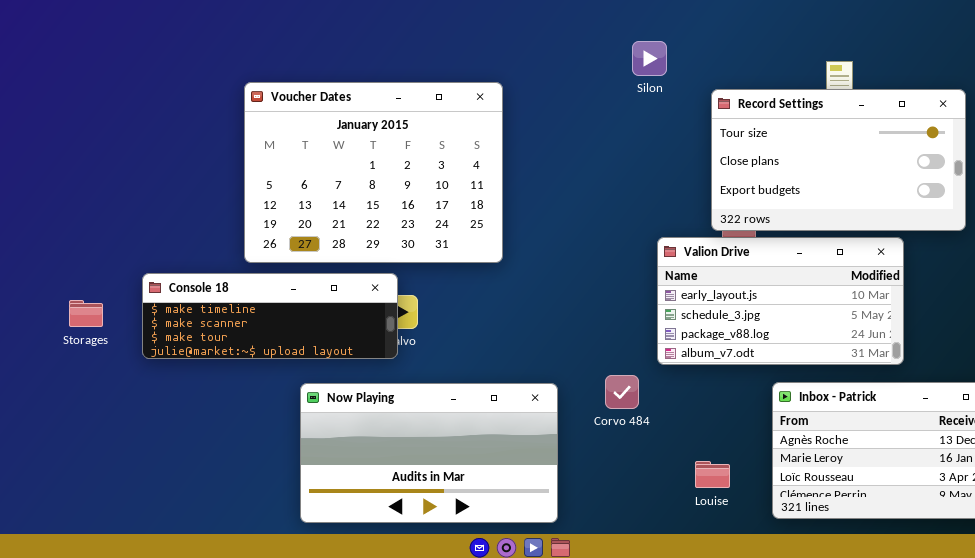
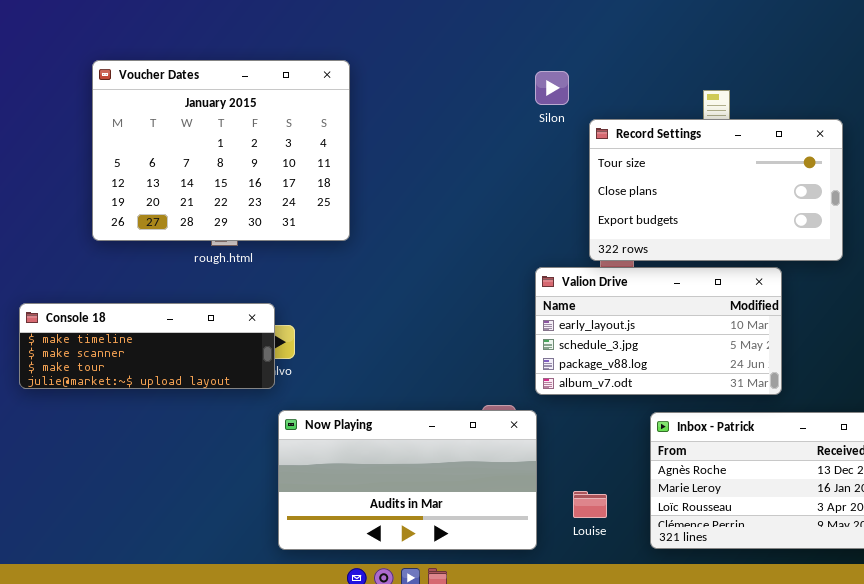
Silon: [632,41,667,76] -> [535,71,569,105], moved
Voucher Dates: [244,82,503,263] -> [92,60,350,241], moved
Now Playing: [300,383,558,523] -> [278,410,537,550], moved

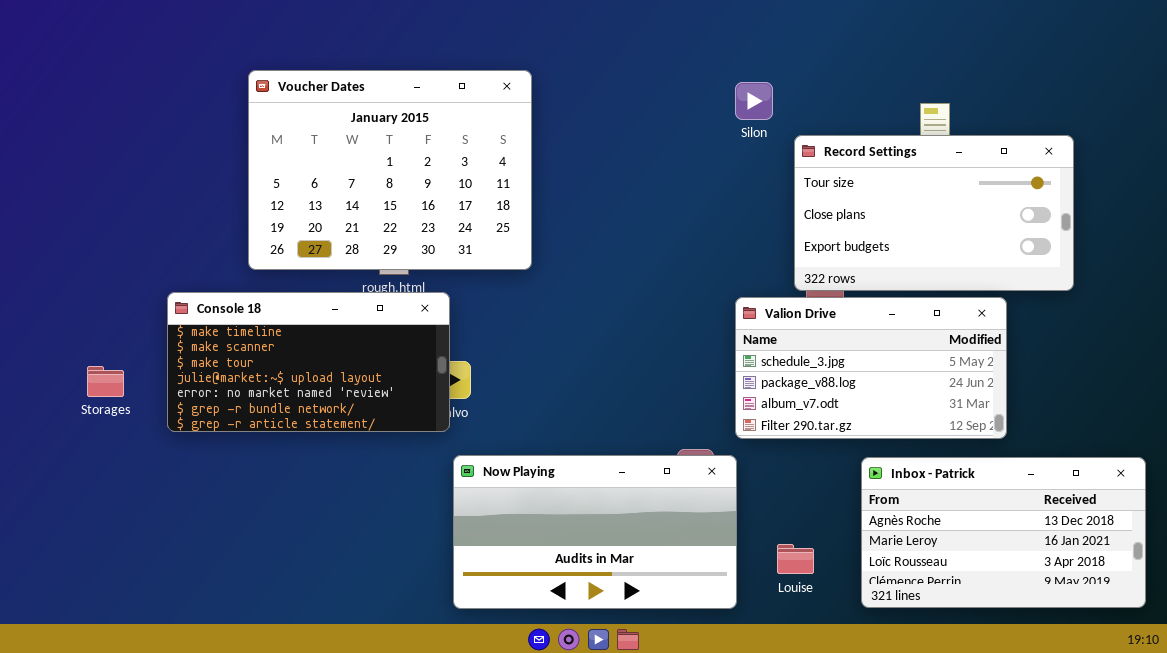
Valion Drive: [535,267,782,395] -> [735,297,1007,439], scrolled down 1 row
Console 18: [19,303,275,389] -> [167,292,450,432], resized

